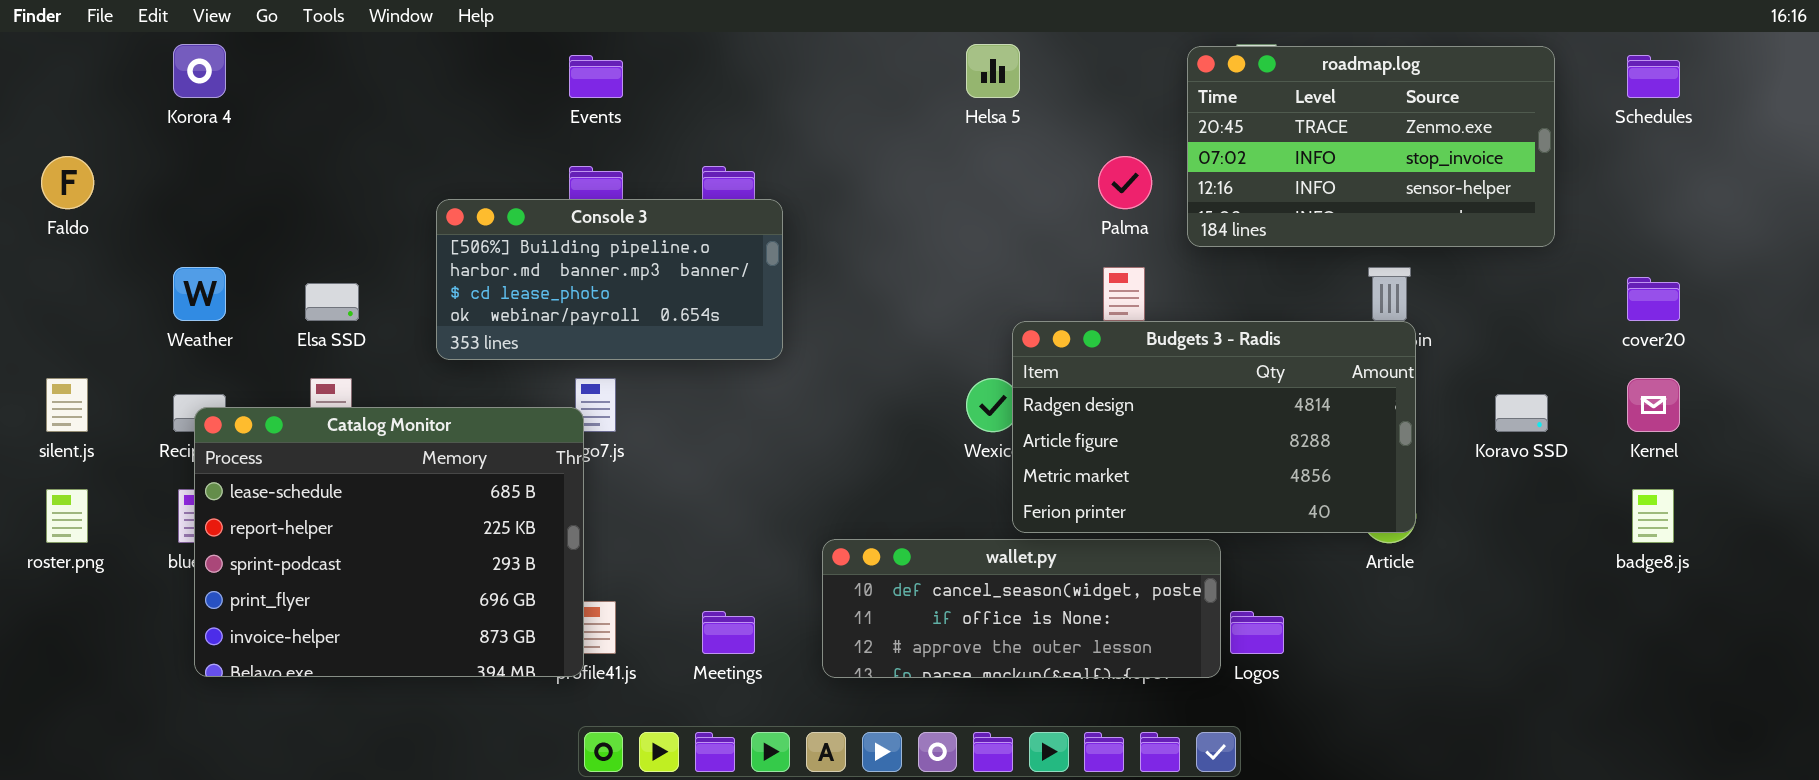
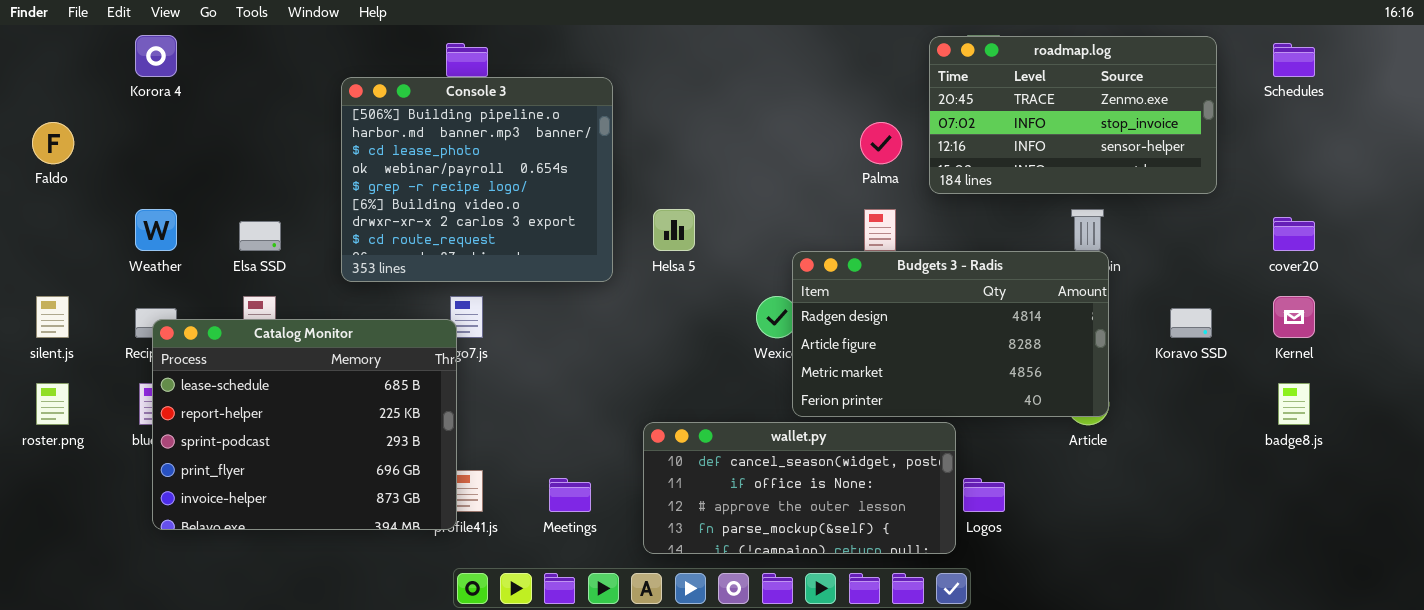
Helsa 5: [966,44,1020,98] -> [653,209,695,251], moved
Console 3: [436,199,783,360] -> [341,77,613,282], resized
wallet.py: [822,539,1221,678] -> [643,422,956,554], resized

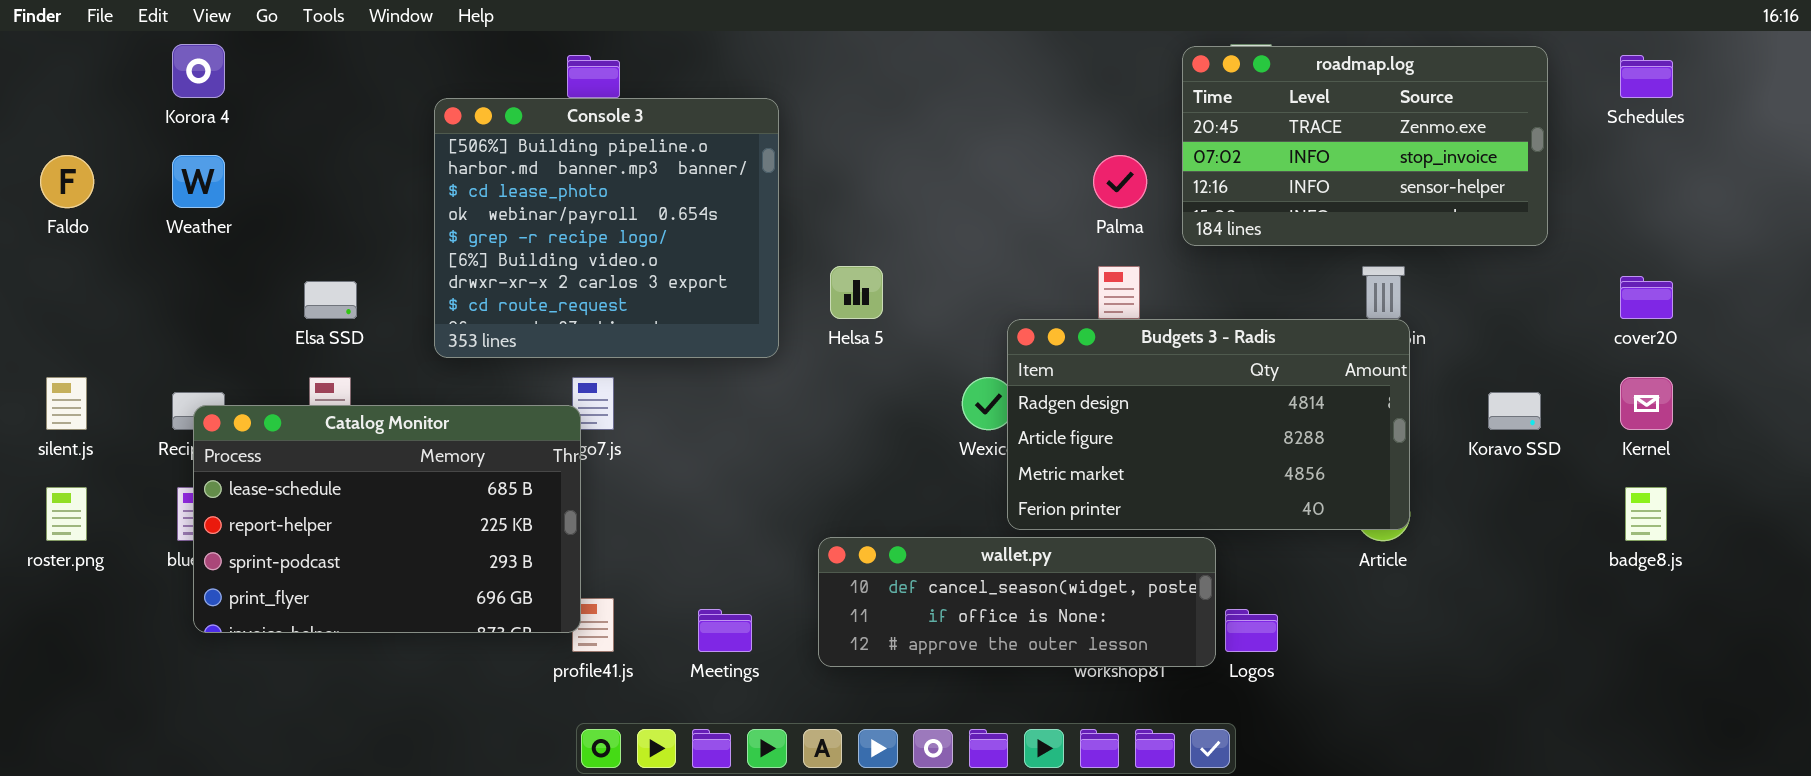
Weather: [135,209,177,251] -> [172,155,225,208], moved
Catalog Monitor: [152,319,457,530] -> [193,405,581,633], resized
wallet.py: [643,422,956,554] -> [818,537,1216,667], resized

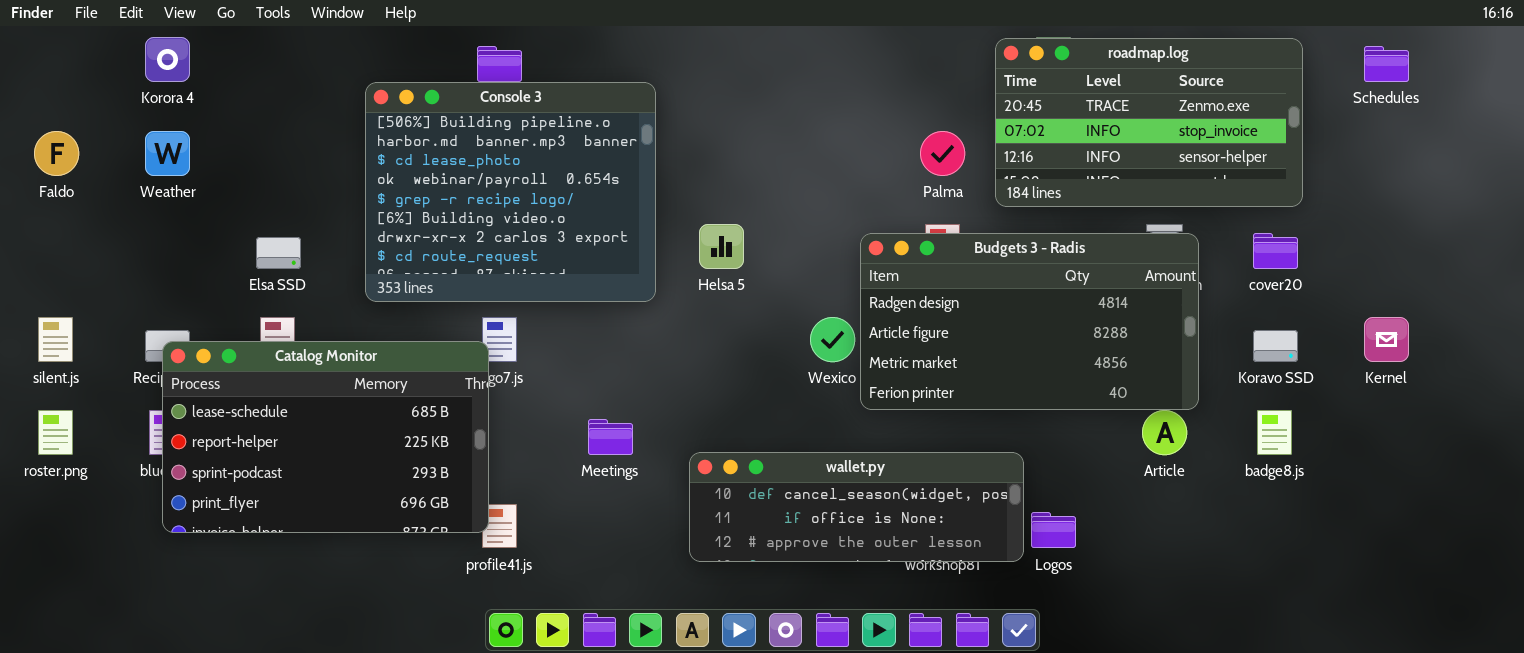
cover20: [1620,276,1673,319] -> [1253,233,1298,269], moved
Budgets 3 - Radis: [1007,319,1410,530] -> [860,233,1199,410], moved
badge8.js: [1625,487,1667,541] -> [1257,410,1292,455], moved
Meetings: [698,609,752,652] -> [588,419,633,455], moved

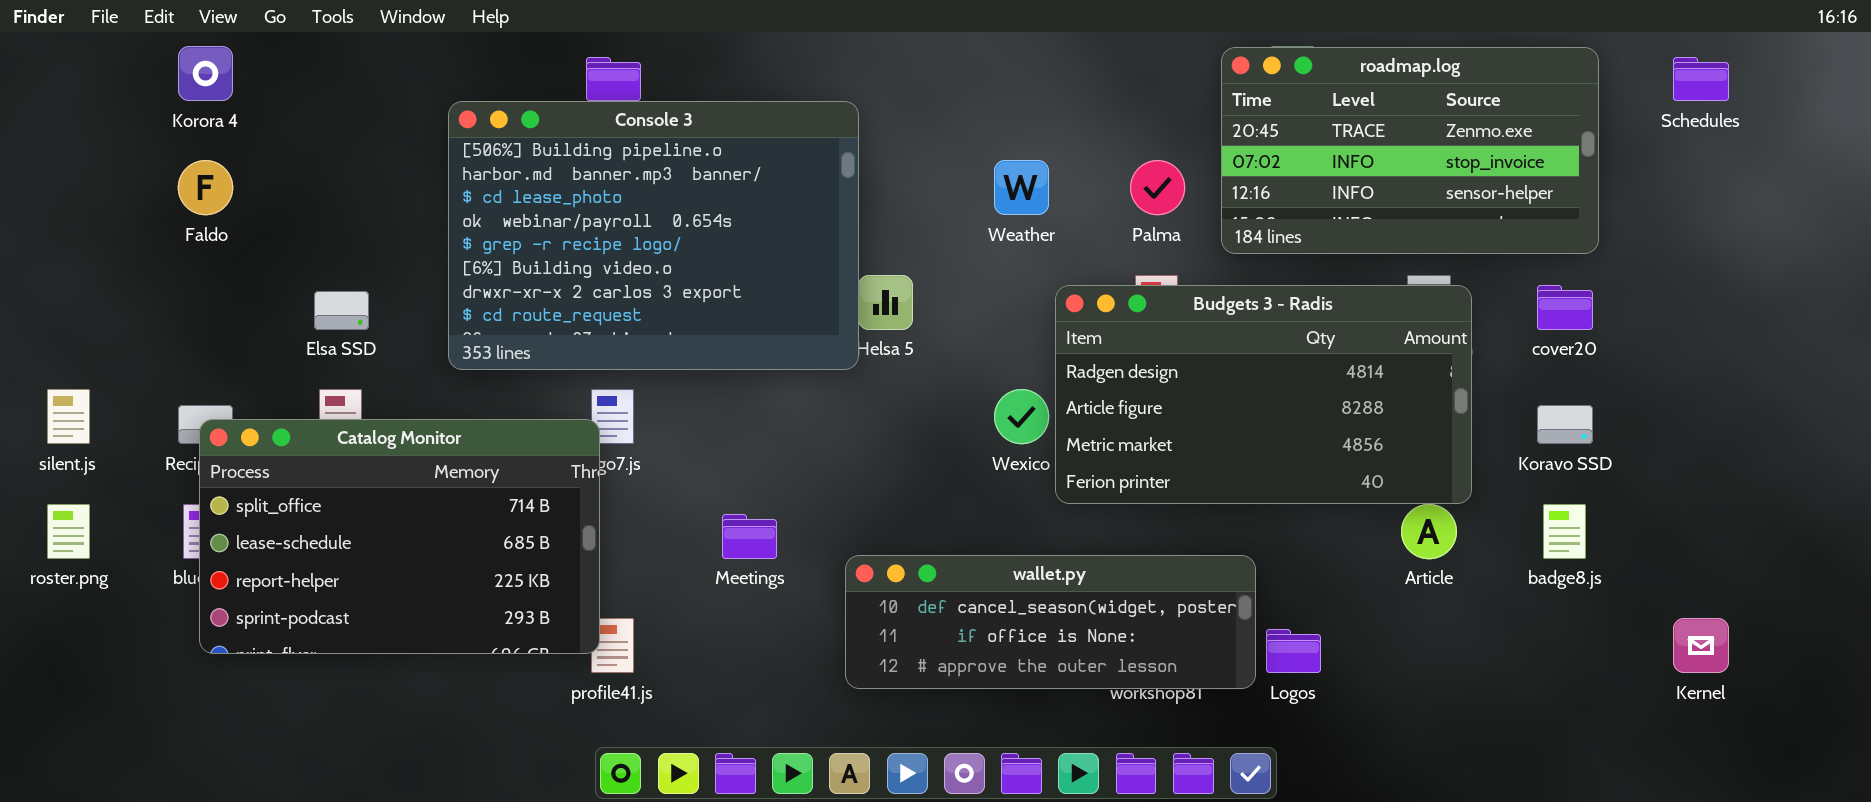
Console 3: [365,82,656,302] -> [448,101,859,370], resized
Faldo: [34,131,79,176] -> [178,160,233,215], moved
Weather: [145,131,190,176] -> [994,160,1049,215], moved
Kernel: [1364,317,1409,362] -> [1673,618,1729,673], moved
Catalog Monitor: [162,341,489,533] -> [199,419,600,654], scrolled up 1 row

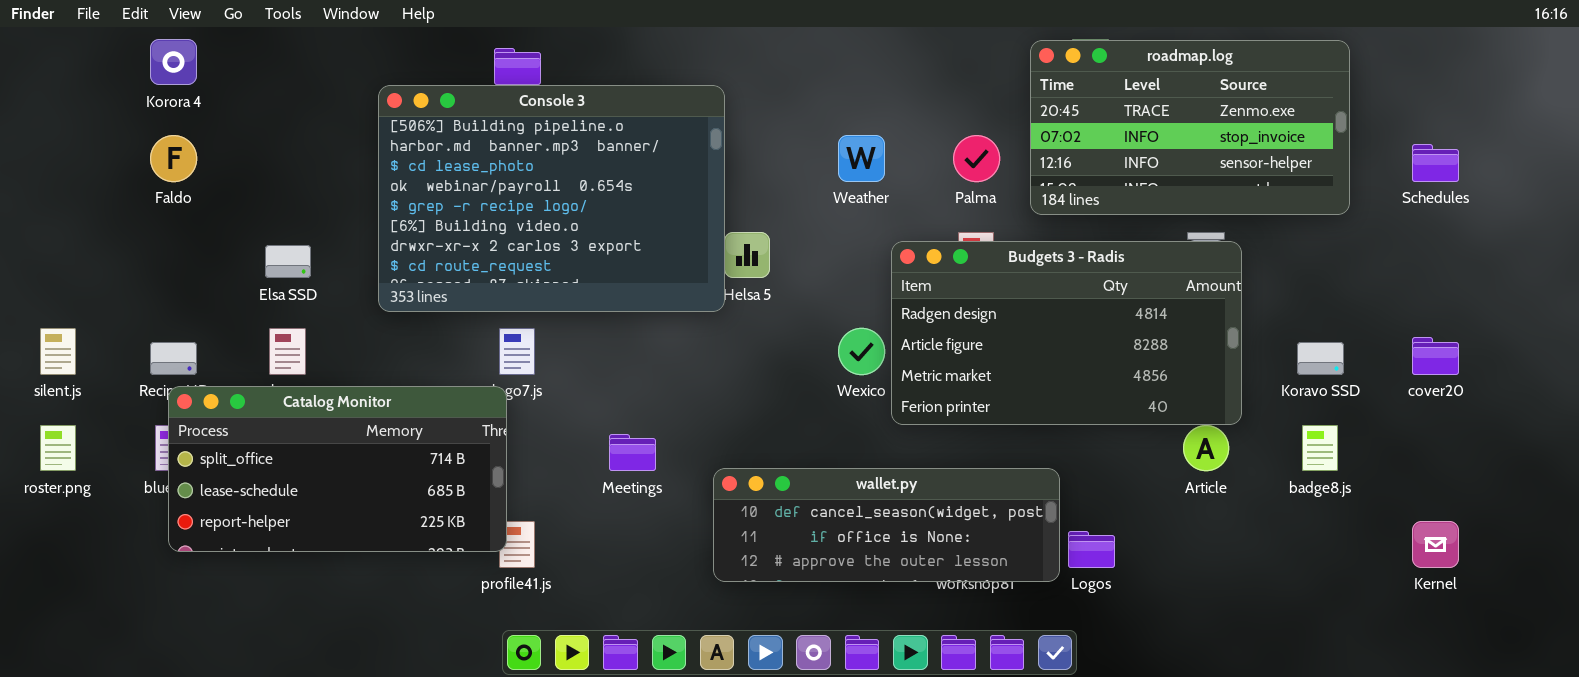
Schedules: [1673,57,1729,101] -> [1412,144,1459,182], moved
cover20: [1537,285,1593,330] -> [1412,337,1459,375], moved
Catalog Monitor: [199,419,600,654] -> [168,386,507,552], resized

